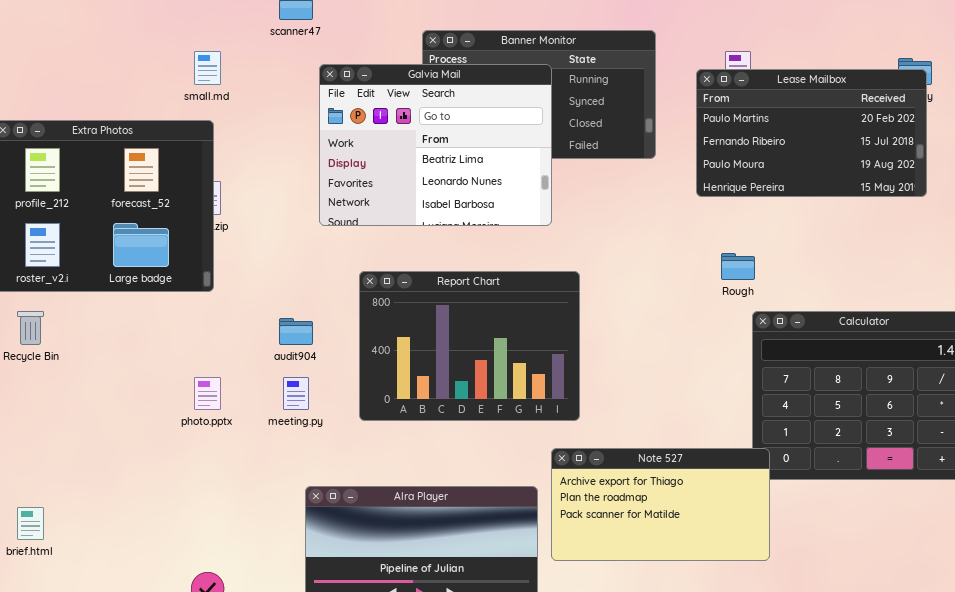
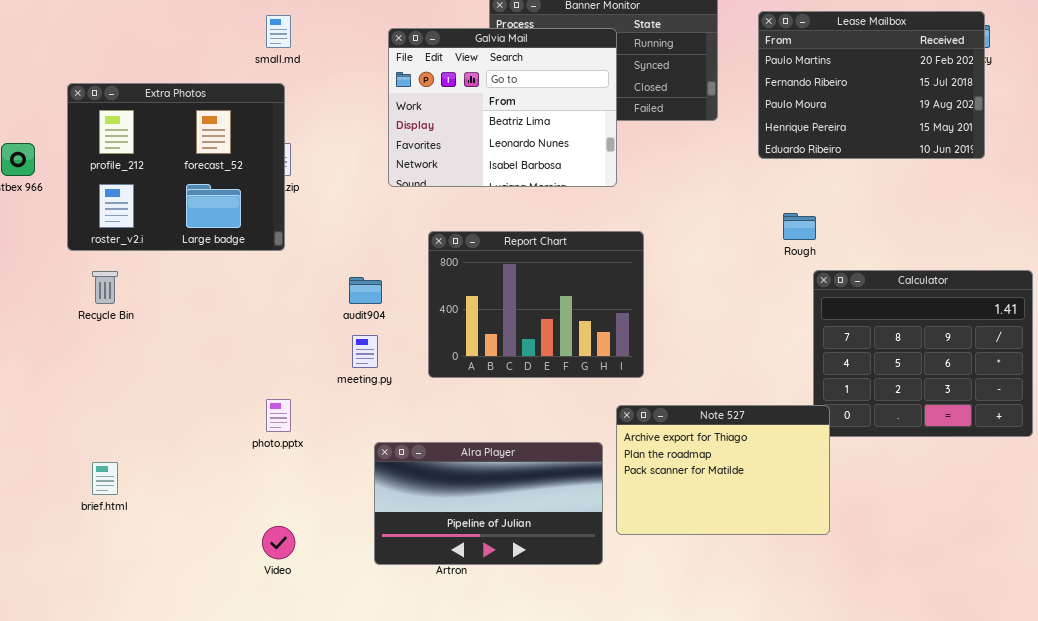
Lease Mailbox: [696,69,927,197] -> [758,11,985,159], resized
photo.pptx: [194,377,221,410] -> [266,399,291,432], moved
Note 527: [551,448,770,561] -> [616,405,830,535], resized

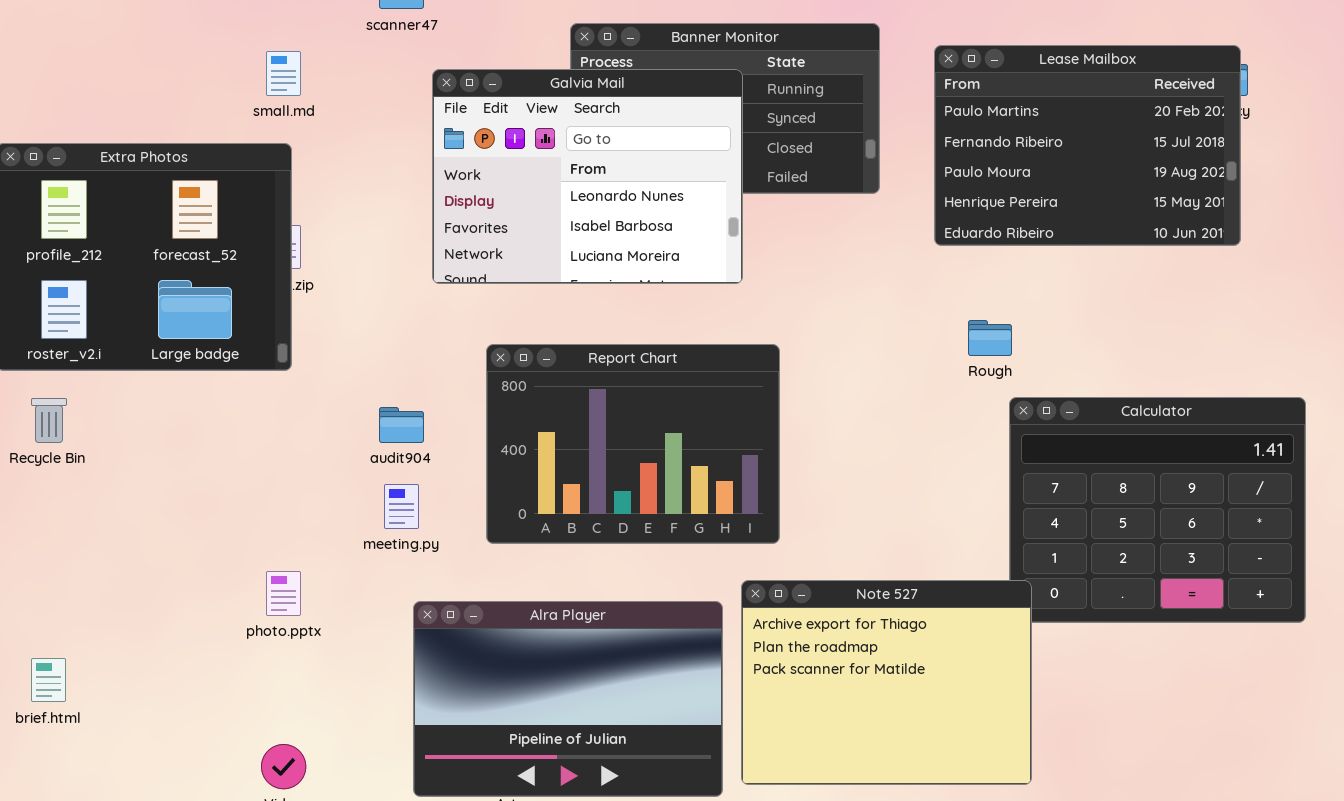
Galvia Mail: [388,28,617,187] -> [432,69,743,284], scrolled down 1 row
Note 527: [616,405,830,535] -> [741,580,1032,785], resized
Alra Player: [374,442,603,565] -> [413,601,723,797], resized

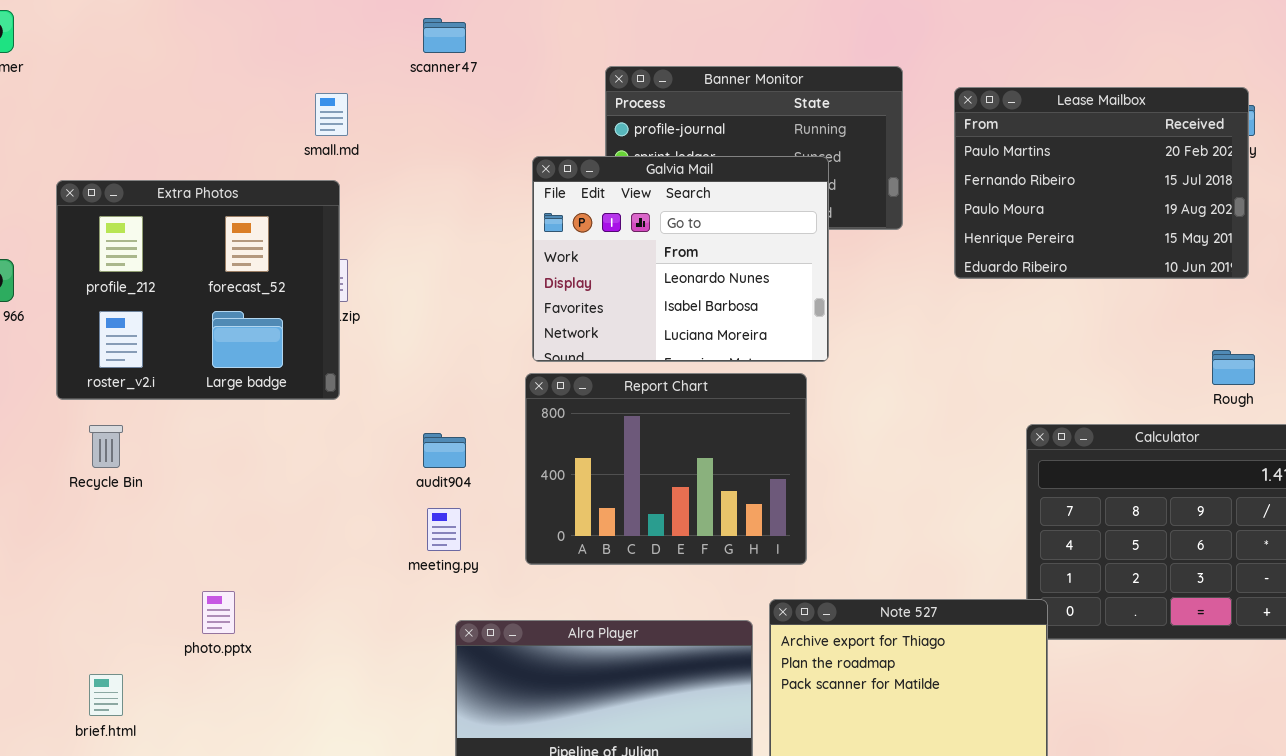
Galvia Mail: [432,69,743,284] -> [532,156,829,362], moved
Rough: [968,320,1012,356] -> [1212,350,1255,385], moved
photo.pptx: [266,571,301,616] -> [202,591,235,634], moved

